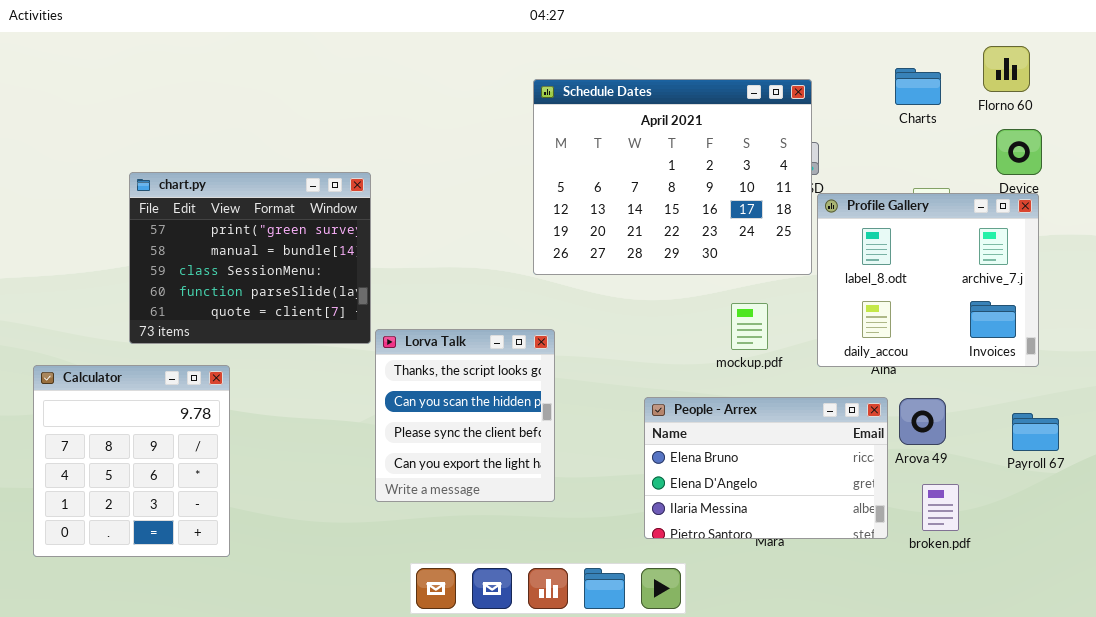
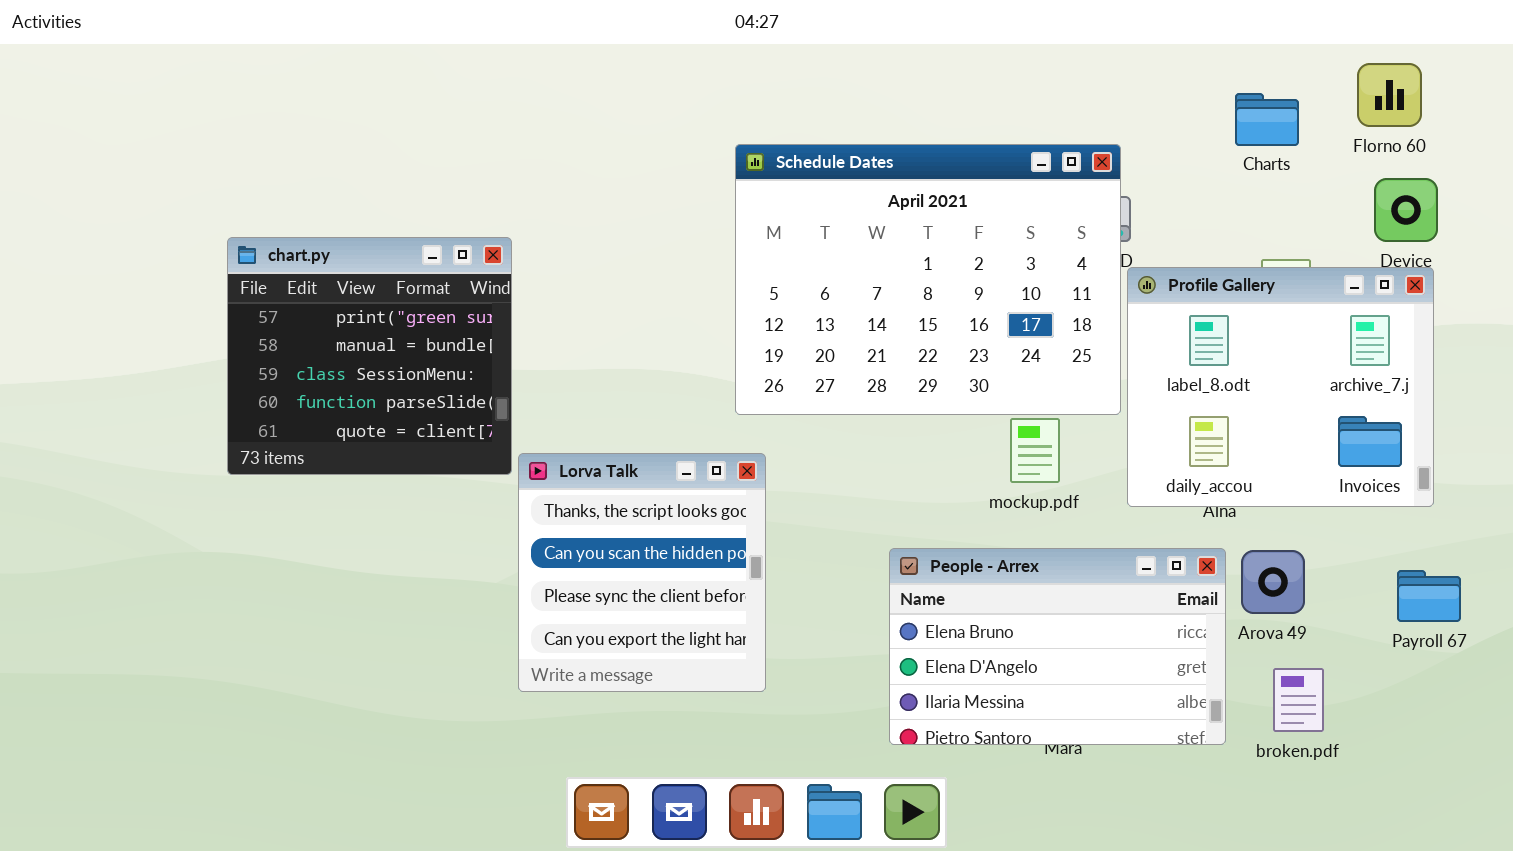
Schedule Dates: [533,79,812,275] -> [735,144,1121,415], moved
chart.py: [129,172,371,344] -> [227,237,512,475], resized
Calculator: [33,365,230,557] -> none, closed

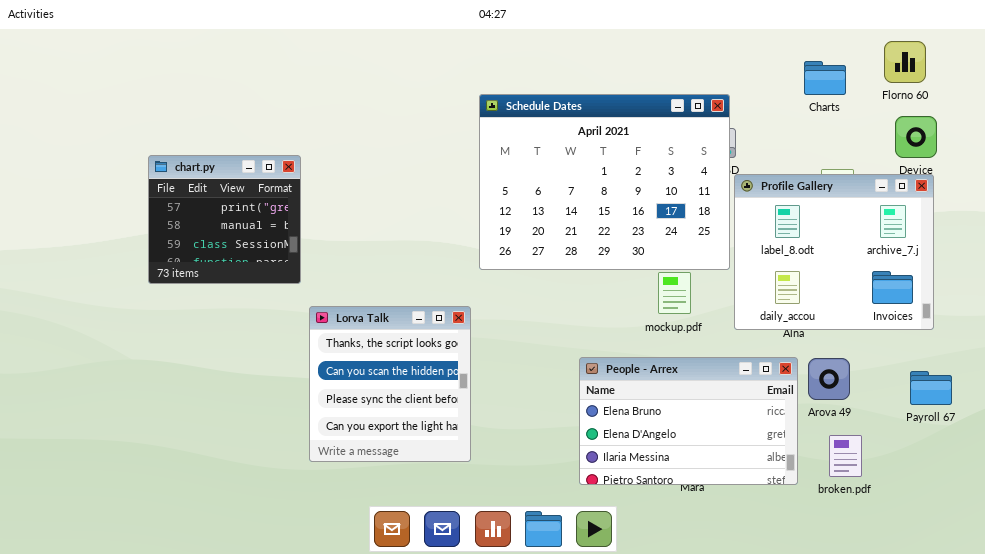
chart.py: [227,237,512,475] -> [148,155,301,284], resized
Lorva Talk: [518,453,766,692] -> [309,306,471,462], moved

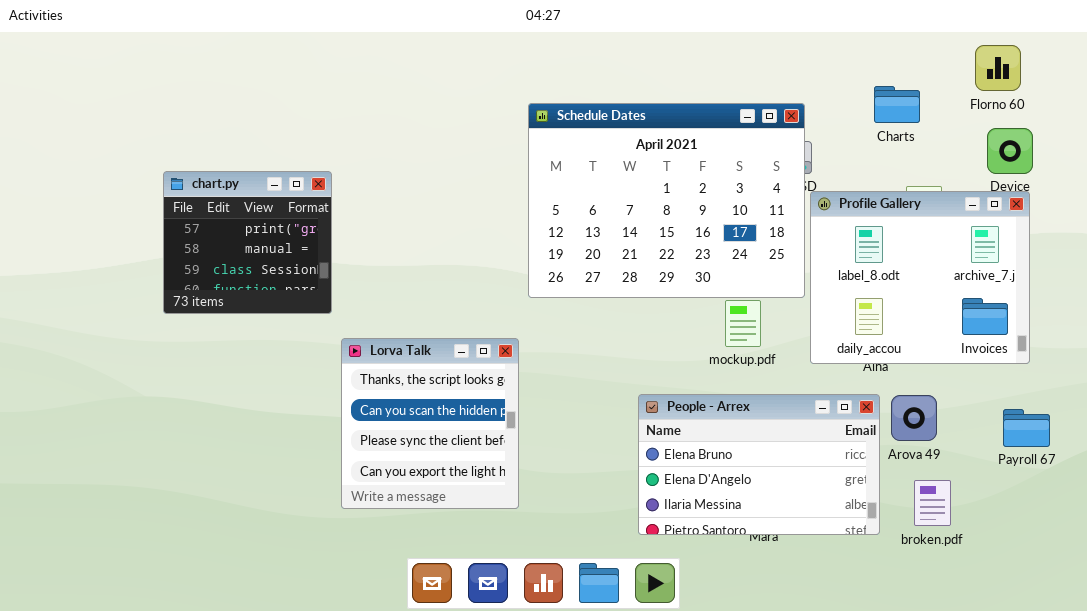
Charts: [804,61,846,95] -> [874,86,920,123], moved

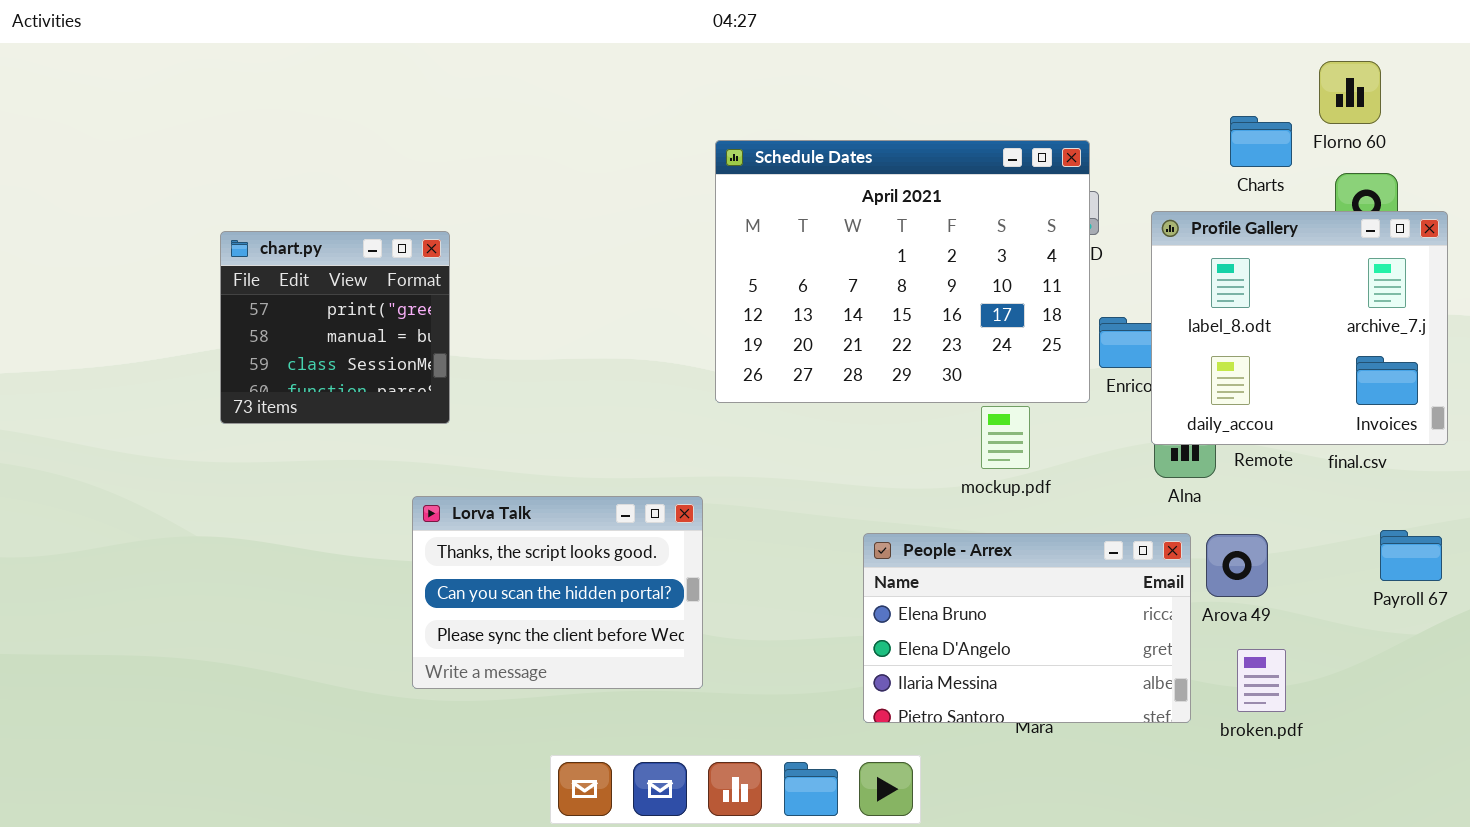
Charts: [874,86,920,123] -> [1230,116,1292,167], moved
Profile Gallery: [810,191,1030,364] -> [1151,211,1448,445], moved
Lorva Talk: [341,338,519,509] -> [412,496,703,689], resized
Payroll 67: [1003,409,1050,447] -> [1380,530,1442,581], moved

